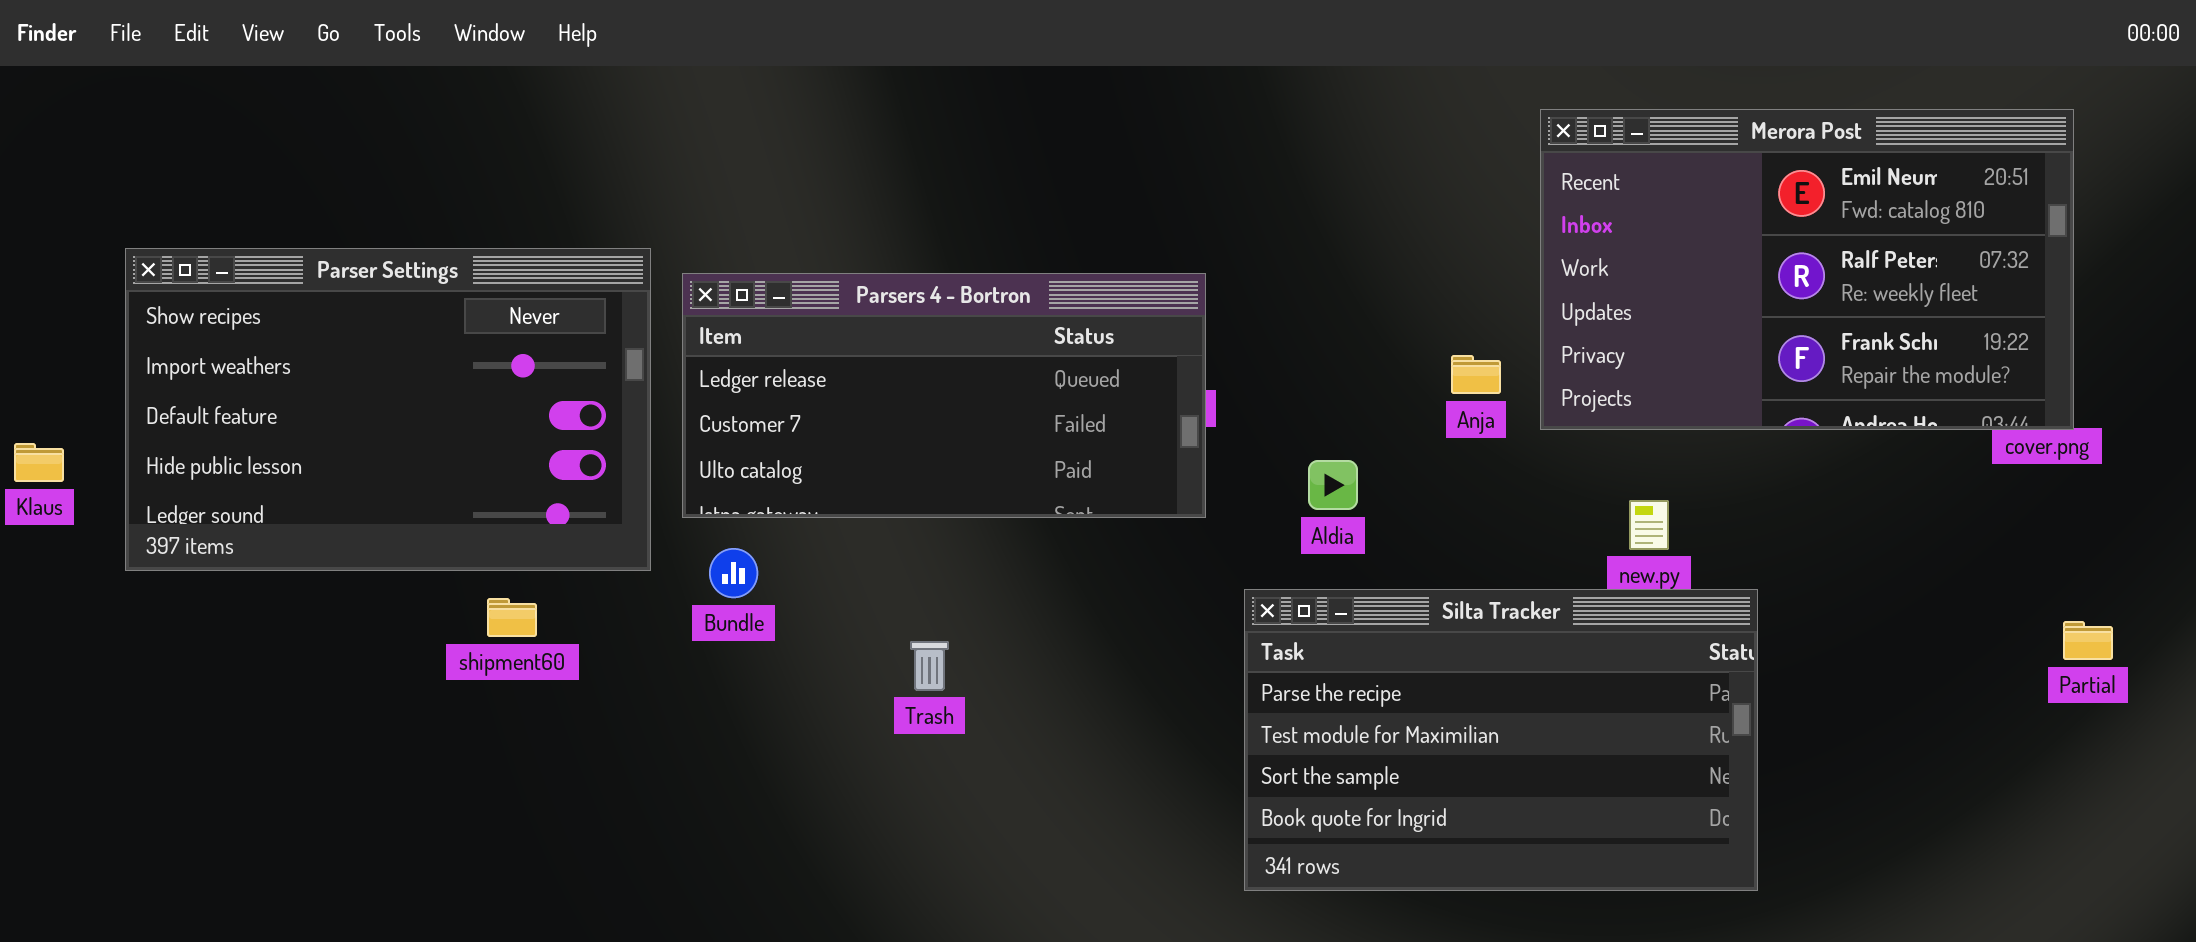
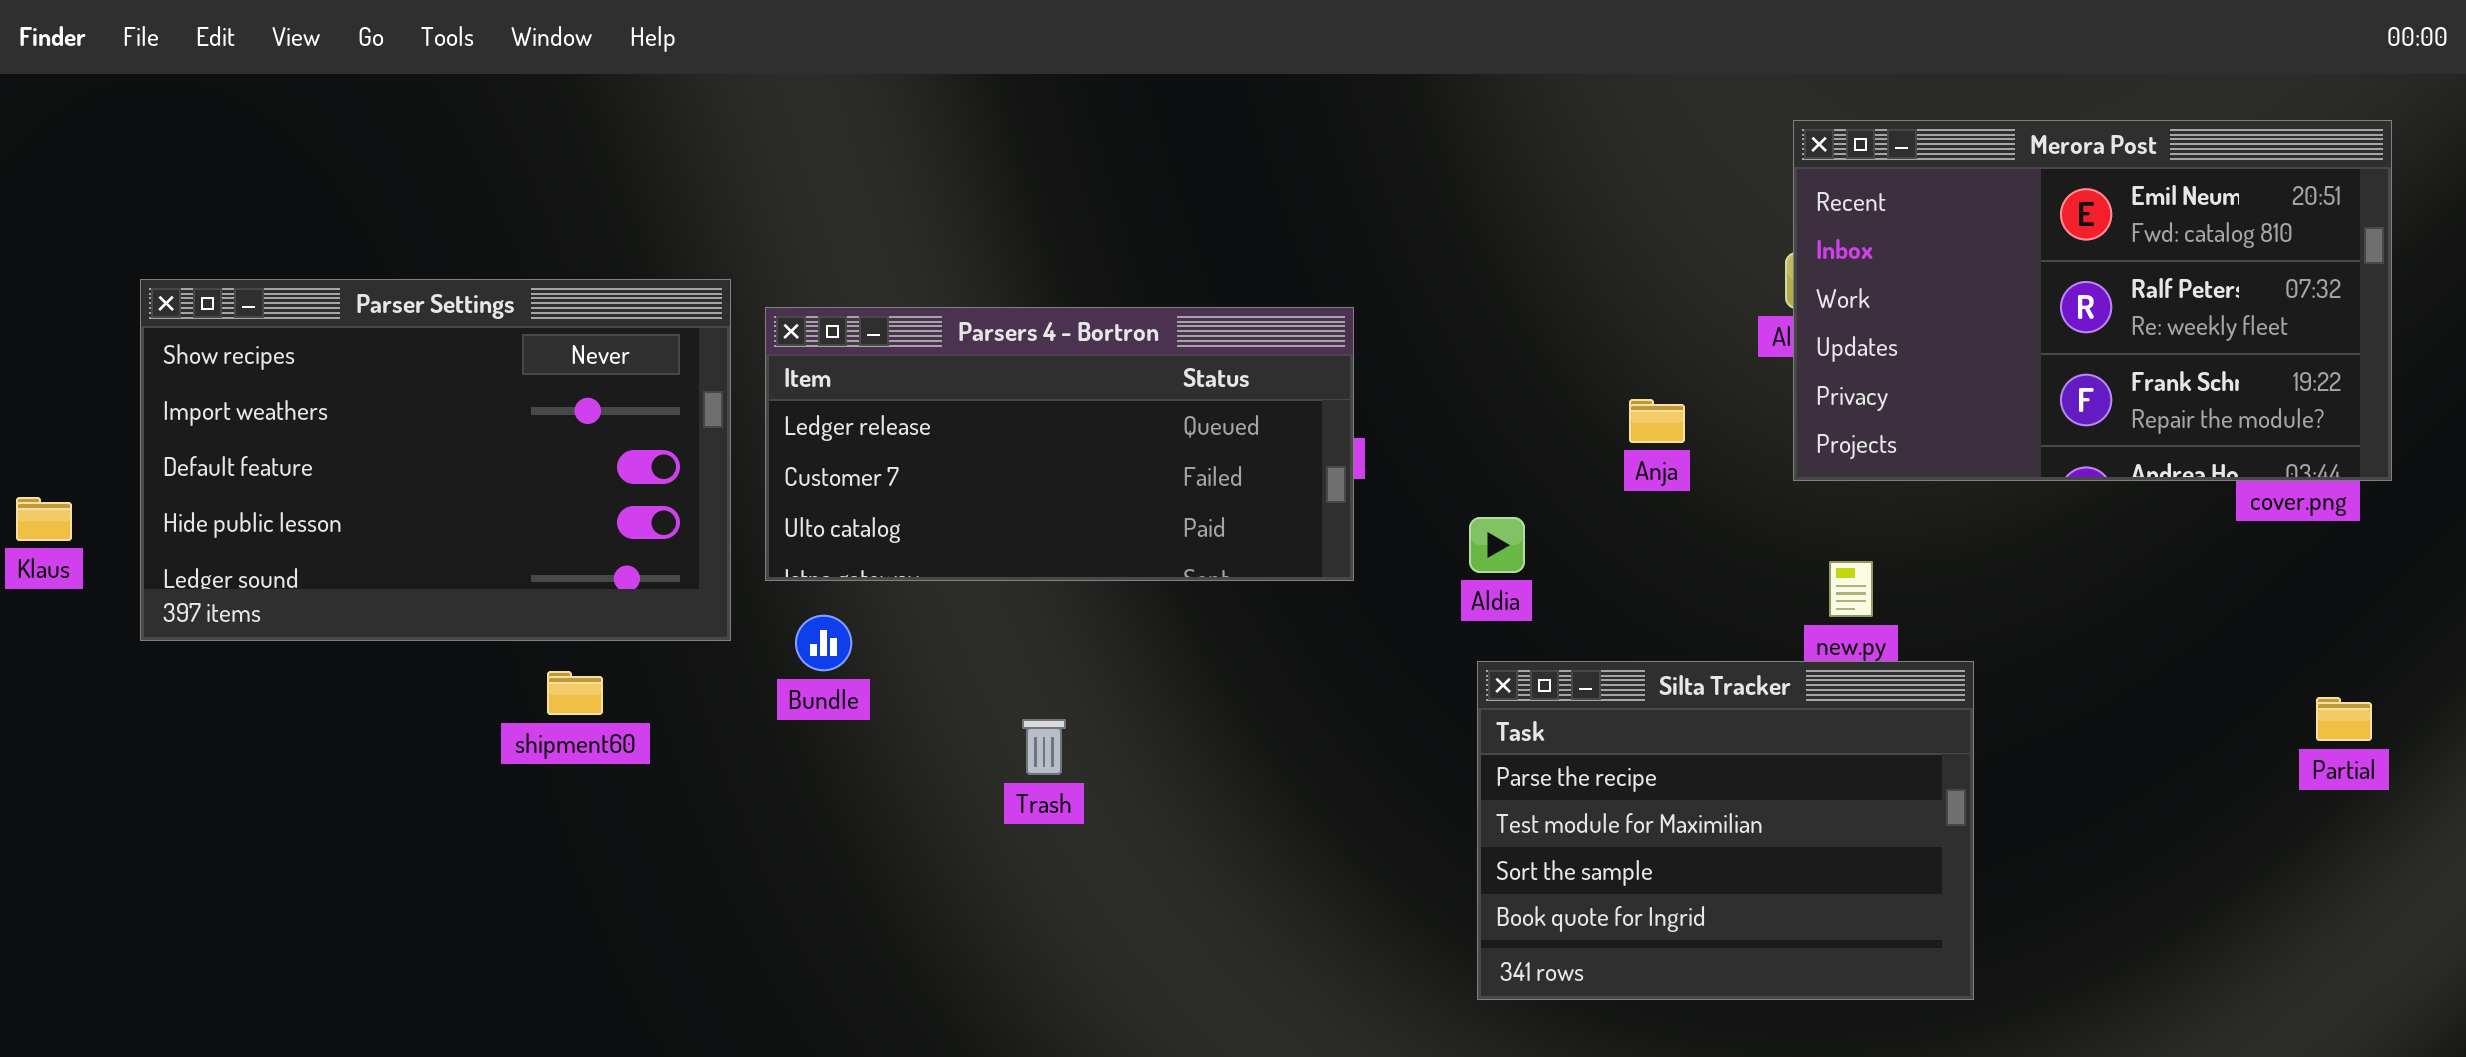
Merora Post: [1540,109,2074,430] -> [1793,120,2392,481], moved
Silta Tracker: [1244,589,1758,891] -> [1477,661,1974,1000], resized

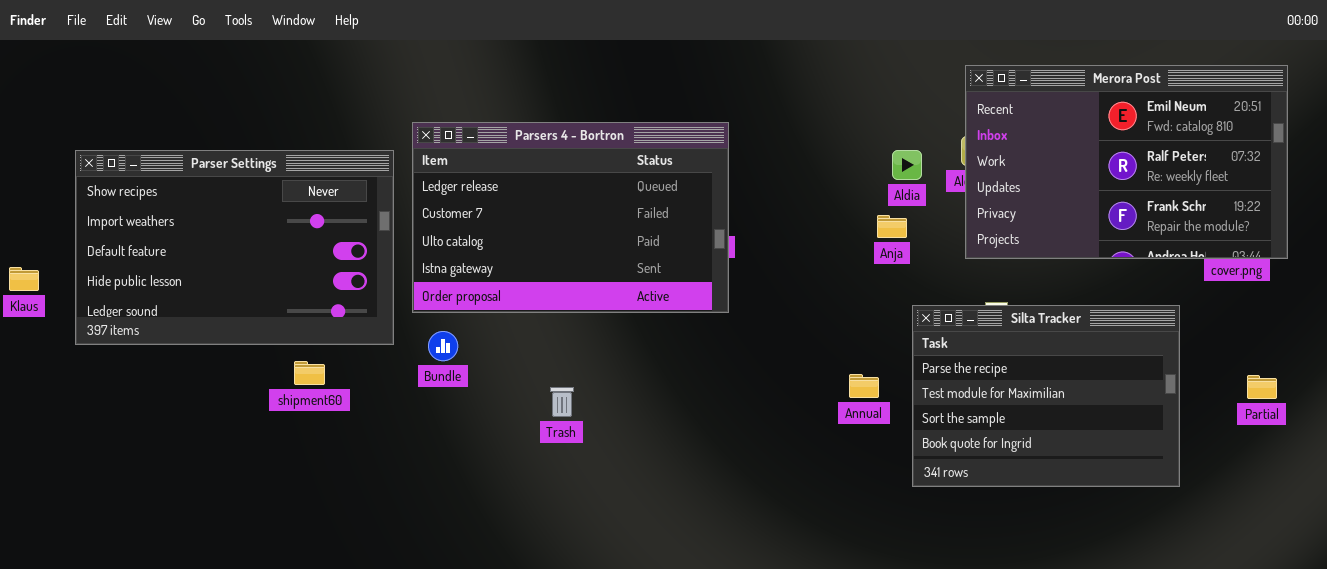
Parsers 4 - Bortron: [765,307,1354,581] -> [412,122,729,313], resized
Aldia: [1469,517,1525,573] -> [892,150,922,180], moved
Silta Tracker: [1477,661,1974,1000] -> [912,305,1180,487], moved

